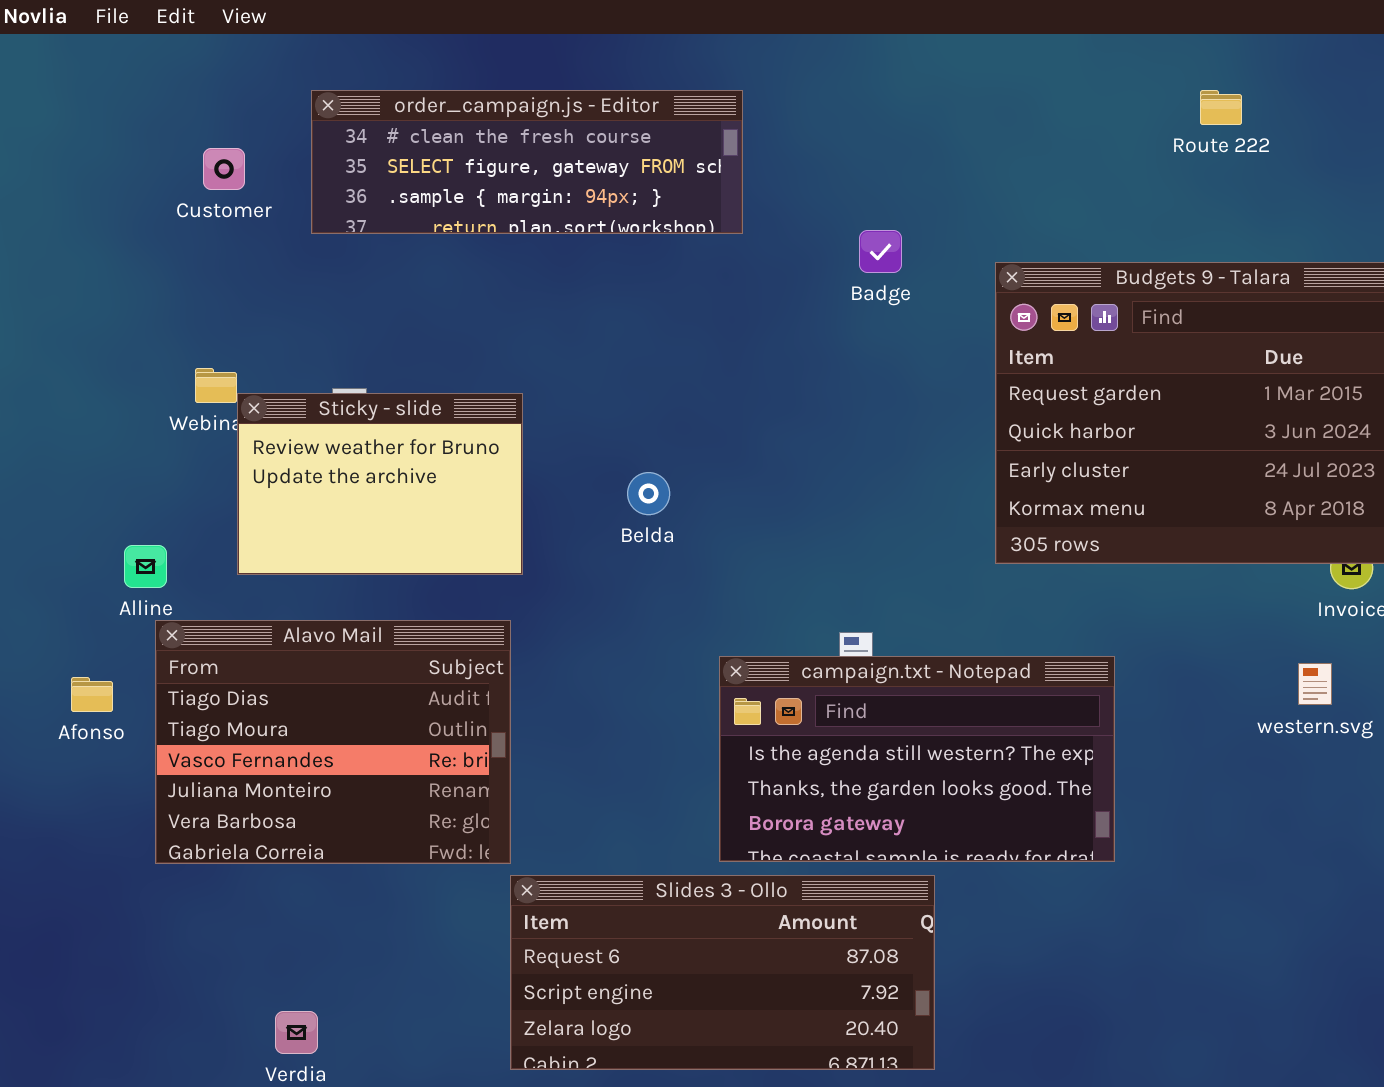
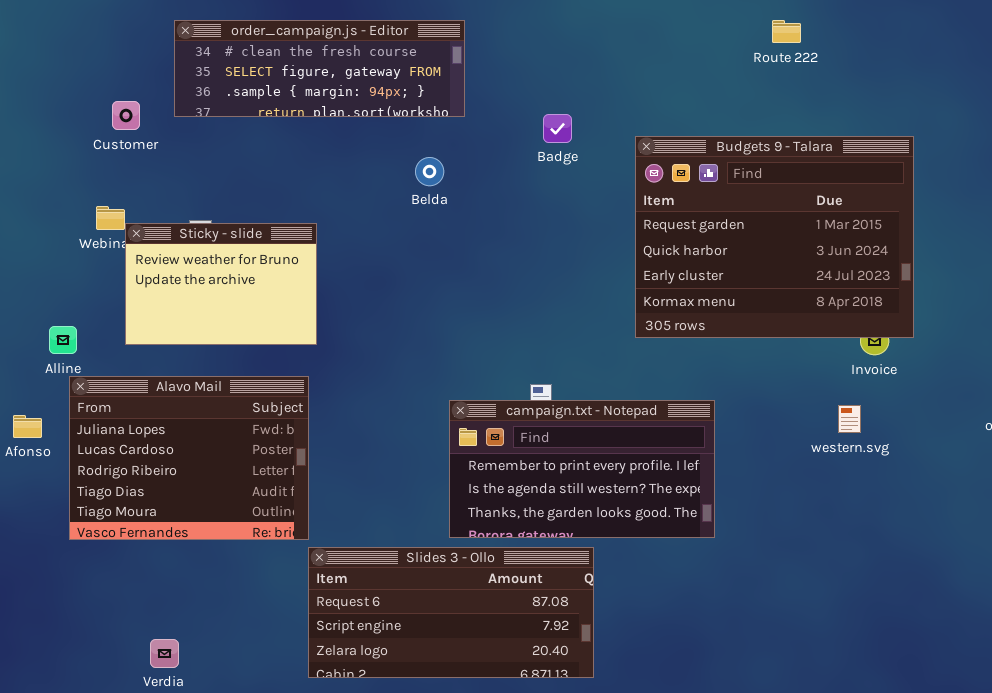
Customer: [203,148,245,190] -> [112,101,140,130], moved
Belda: [627,472,670,515] -> [415,157,444,186], moved
Alavo Mail: [155,620,511,864] -> [69,376,309,540], scrolled up 3 rows
campaign.txt - Notepad: [719,656,1115,862] -> [449,400,715,538], scrolled up 1 row

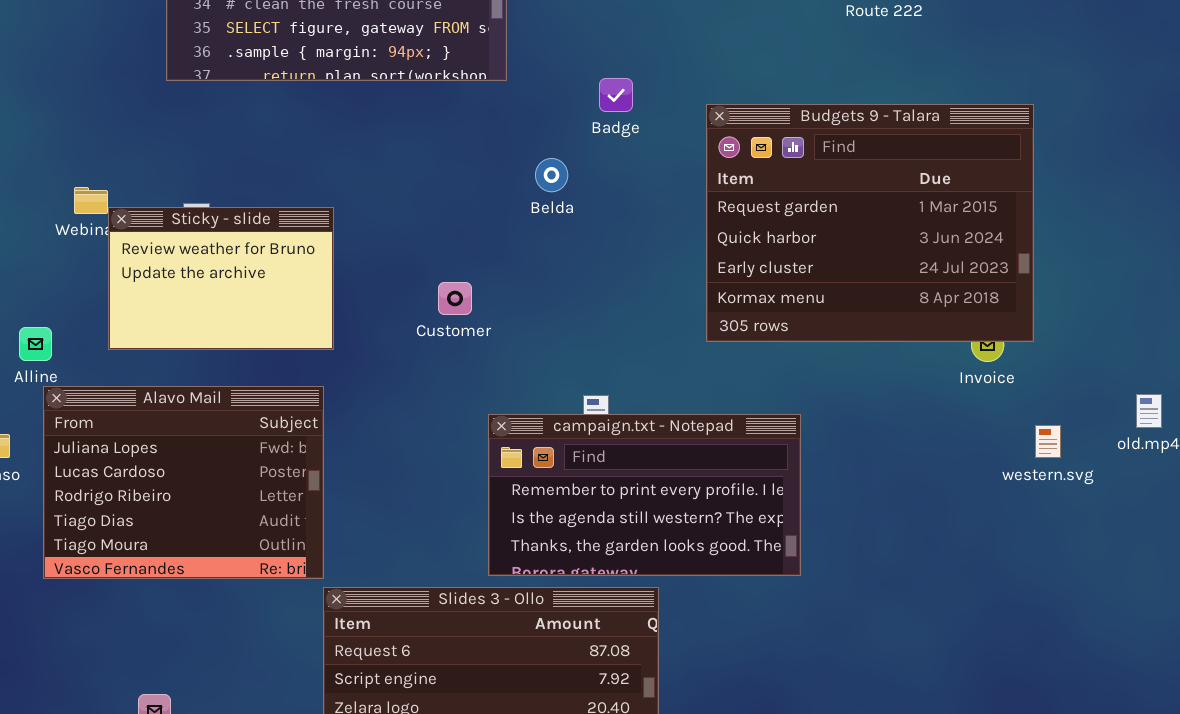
Customer: [112,101,140,130] -> [438,282,472,315], moved
Belda: [415,157,444,186] -> [535,158,568,192], moved
western.svg: [838,405,861,433] -> [1035,425,1061,458], moved

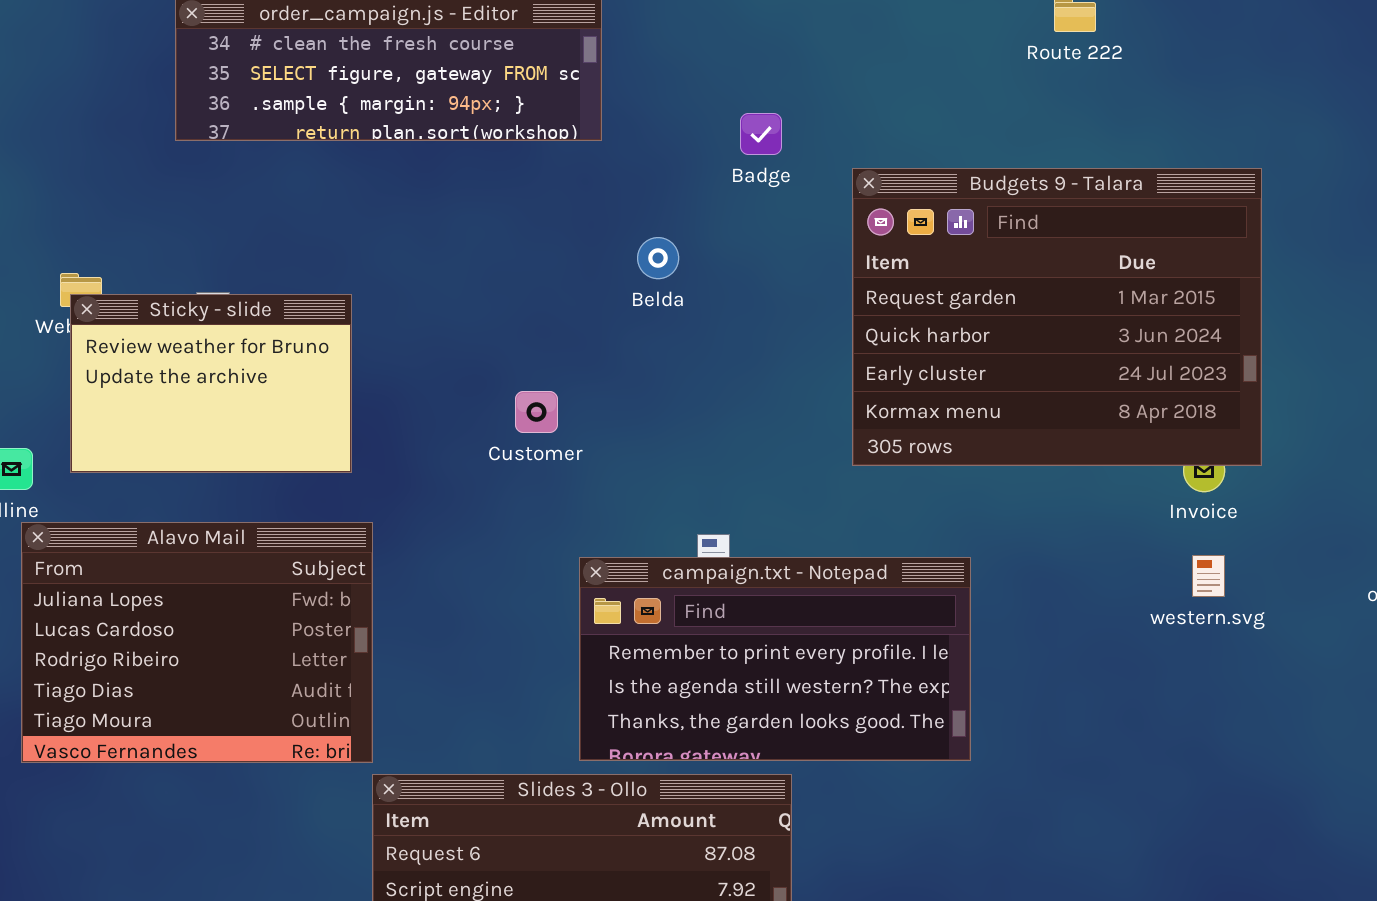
Badge: [599,78,633,112] -> [740,113,782,155], moved
Sticky - slide: [108,207,334,350] -> [70,294,352,473], moved
western.svg: [1035,425,1061,458] -> [1192,555,1225,597], moved

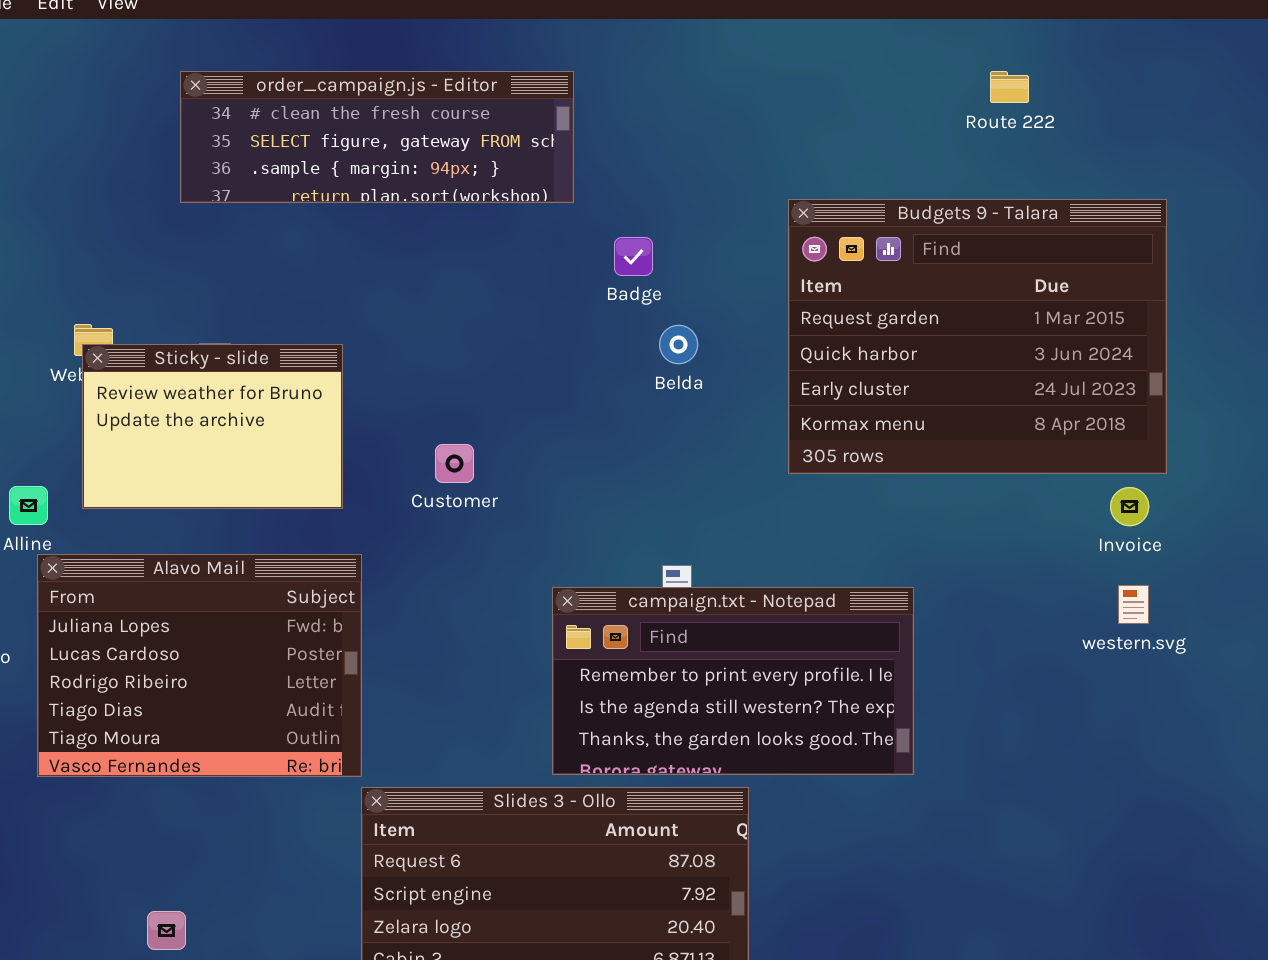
Badge: [740,113,782,155] -> [614,237,653,276], moved
Budgets 9 - Talara: [852,168,1262,466] -> [788,199,1167,474], moved
Belda: [637,237,679,279] -> [659,325,698,364], moved
Customer: [515,391,558,433] -> [435,444,474,483], moved

